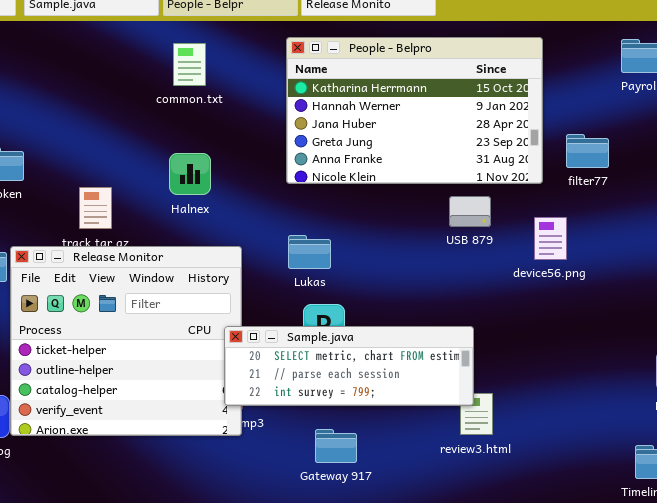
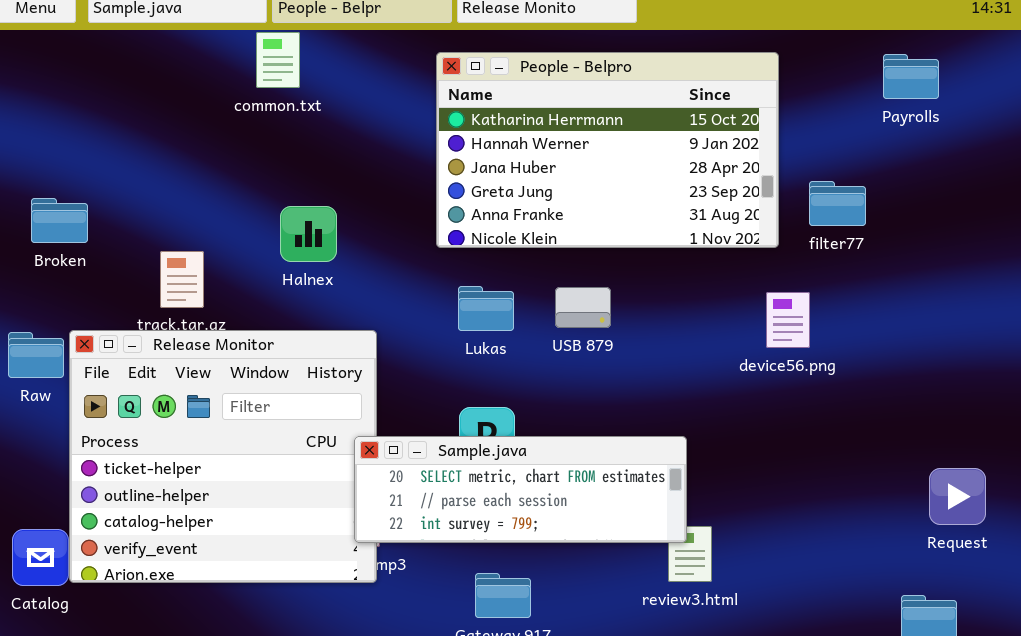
common.txt: [173,43,206,86] -> [256,32,300,88], moved
USB 879: [449,196,491,227] -> [555,287,611,328], moved
Lukas: [288,235,331,269] -> [458,286,514,331], moved

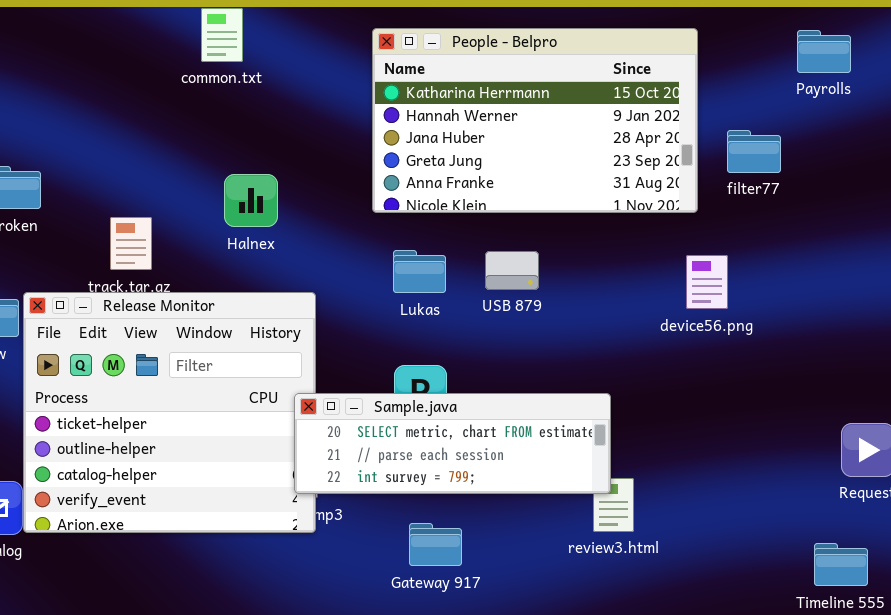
filter77: [809,181,866,226] -> [727,130,781,173], moved

